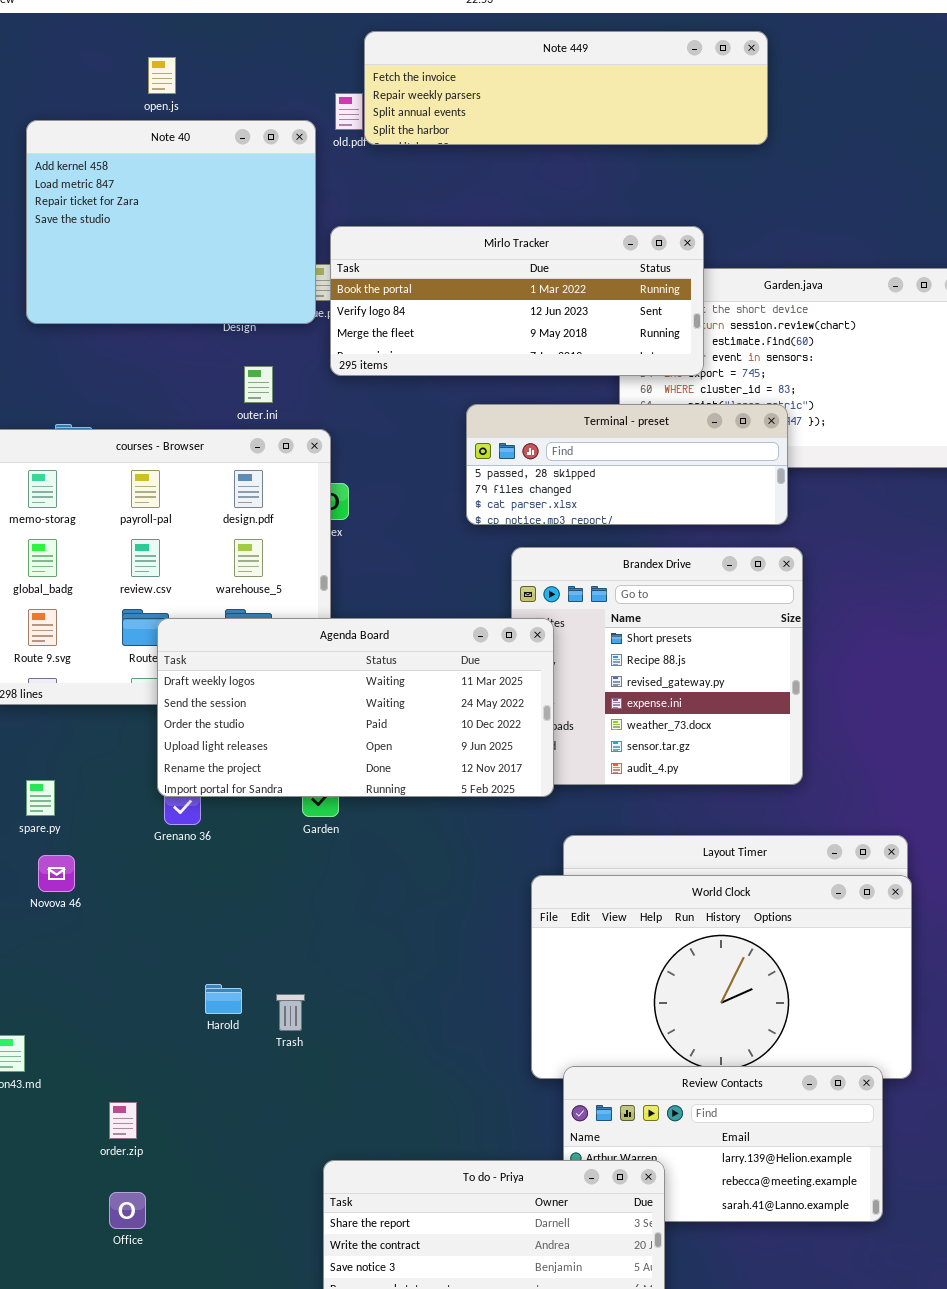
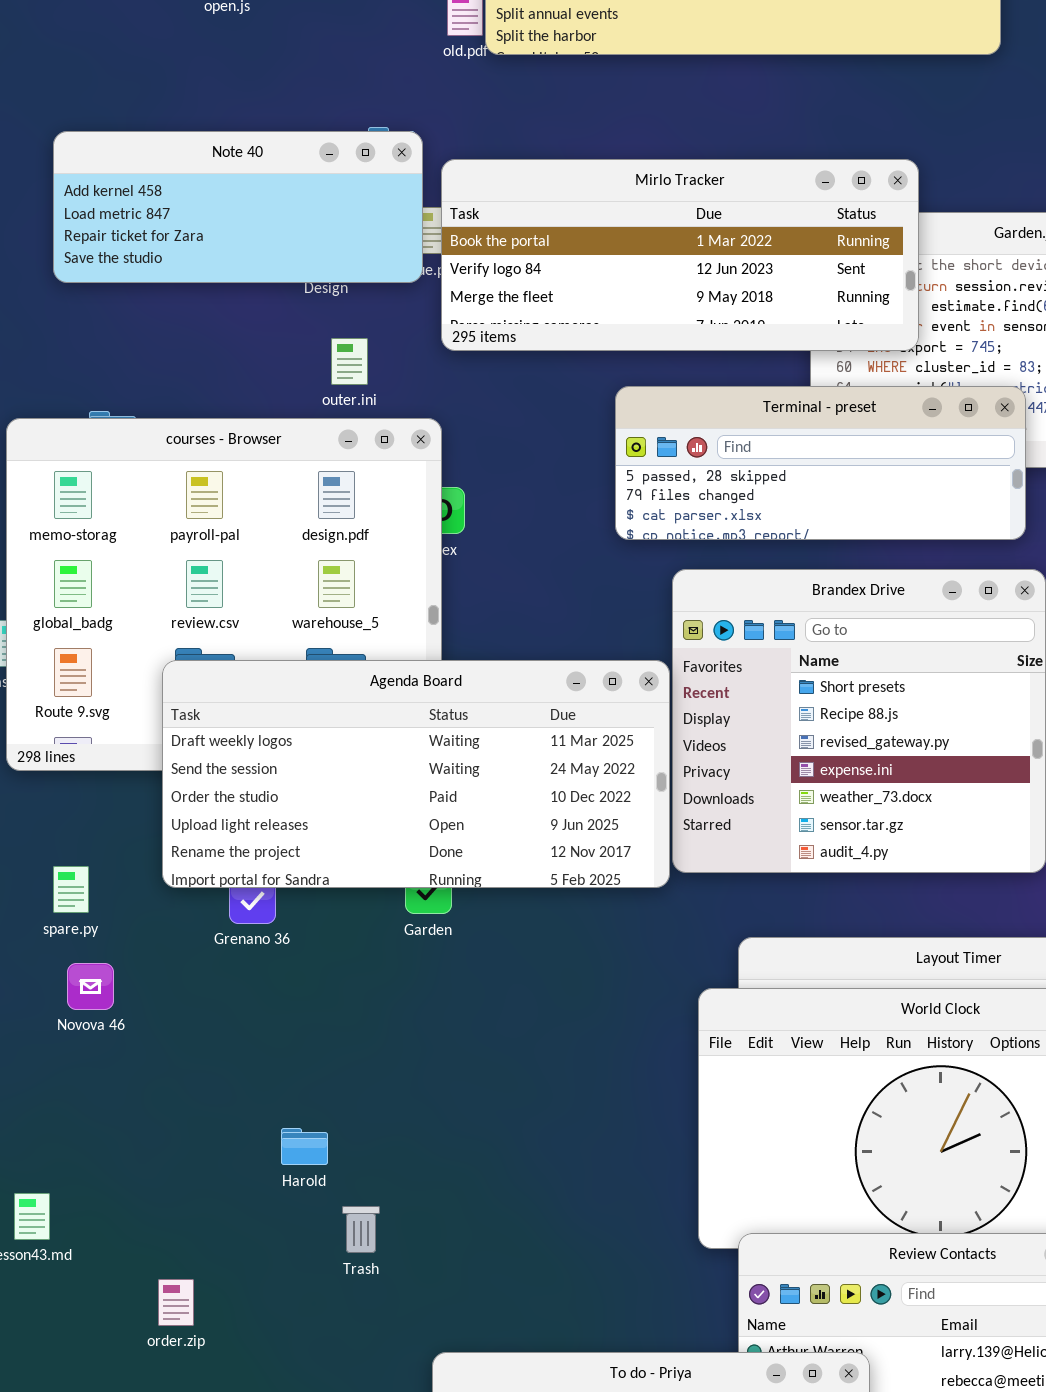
Note 40: [26,120,316,324] -> [53,131,423,283], resized
Agenda Board: [157,618,554,797] -> [162,660,670,888], moved
Trash: [276,994,305,1031] -> [342,1206,380,1253], moved

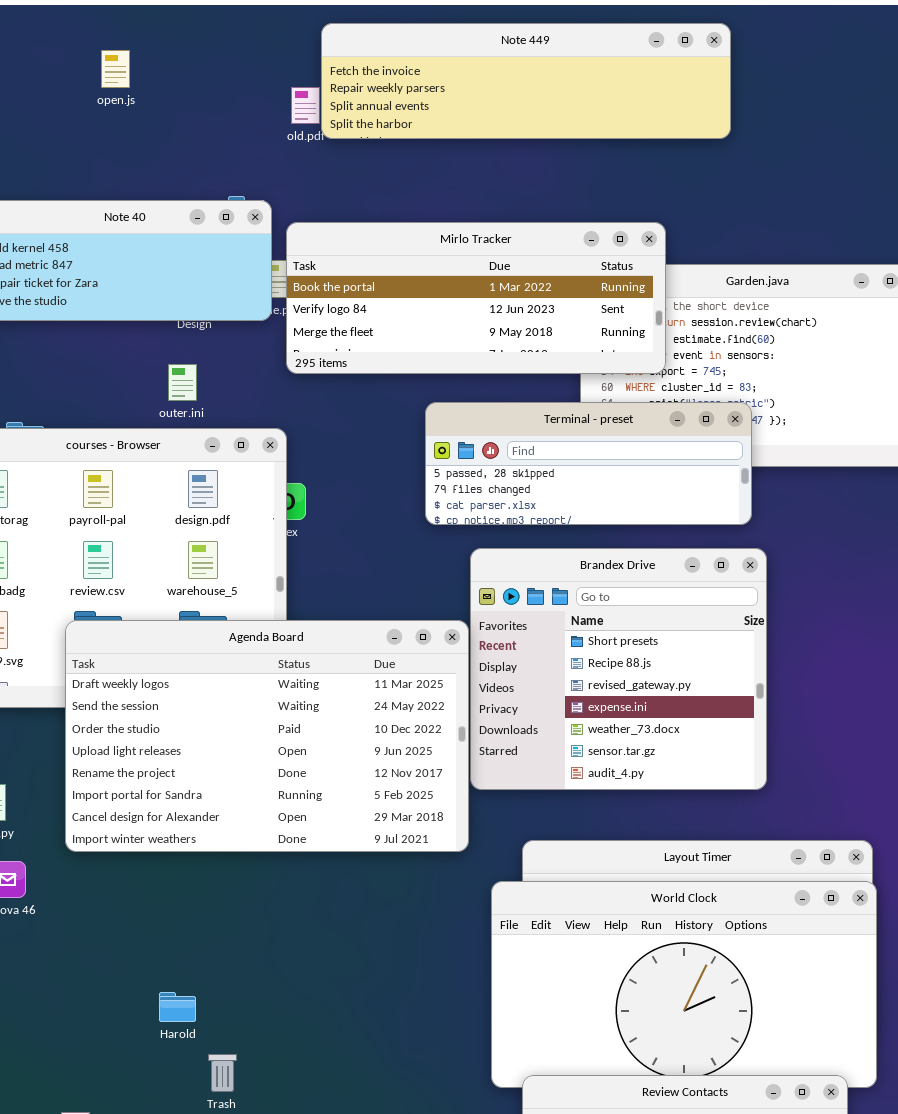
outer.ini: [331,338,368,385] -> [168,364,197,401], moved
Agenda Board: [162,660,670,888] -> [65,620,469,852], resized

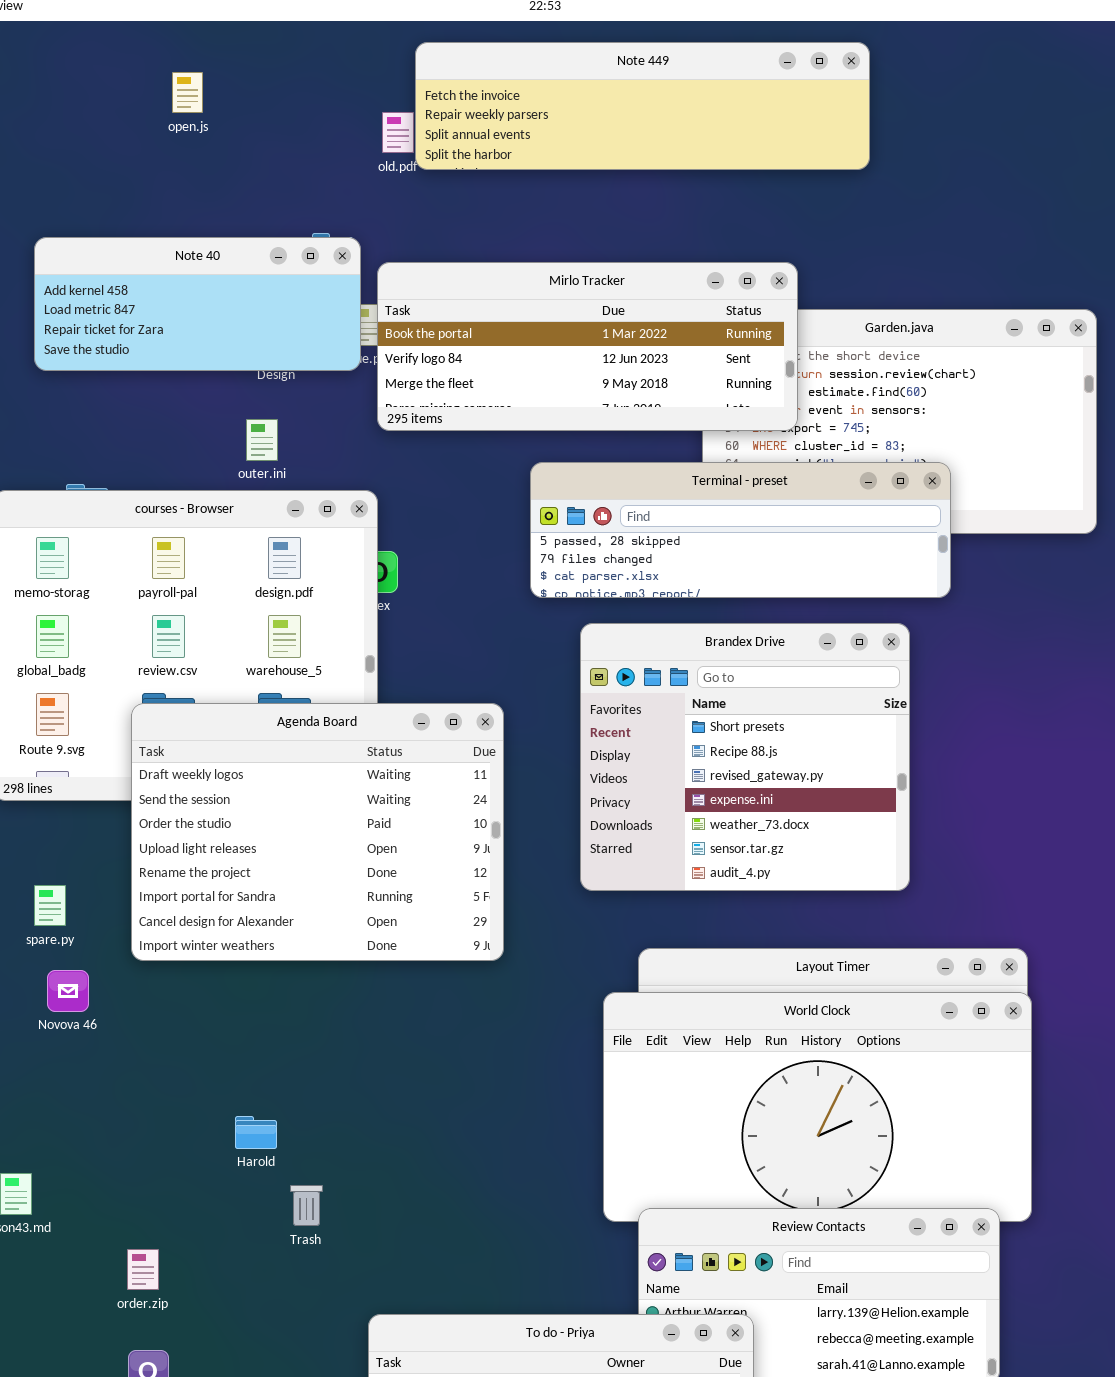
Terminal - preset: [425,402,752,525] -> [530,462,951,598], resized
Agenda Board: [65,620,469,852] -> [131,703,504,961], resized

